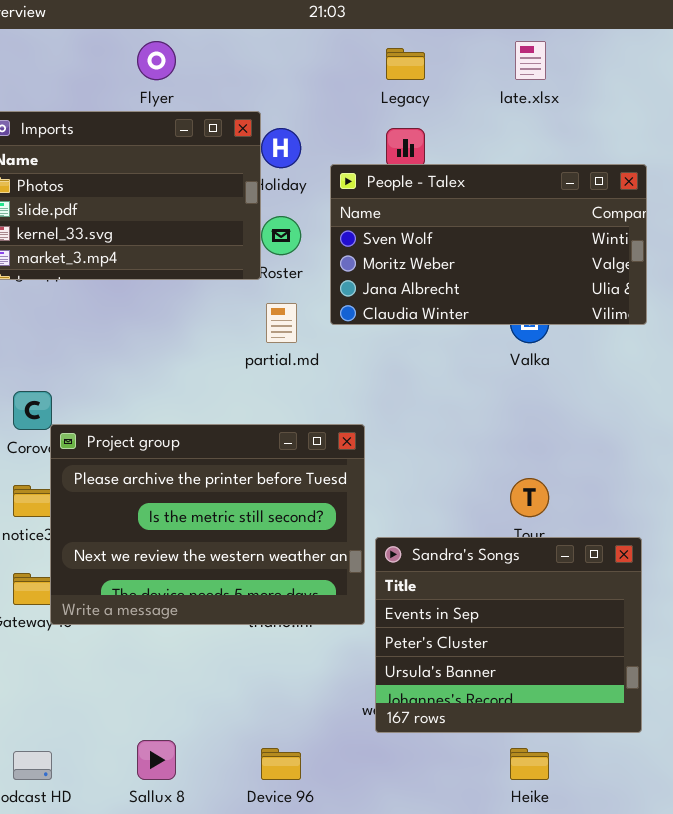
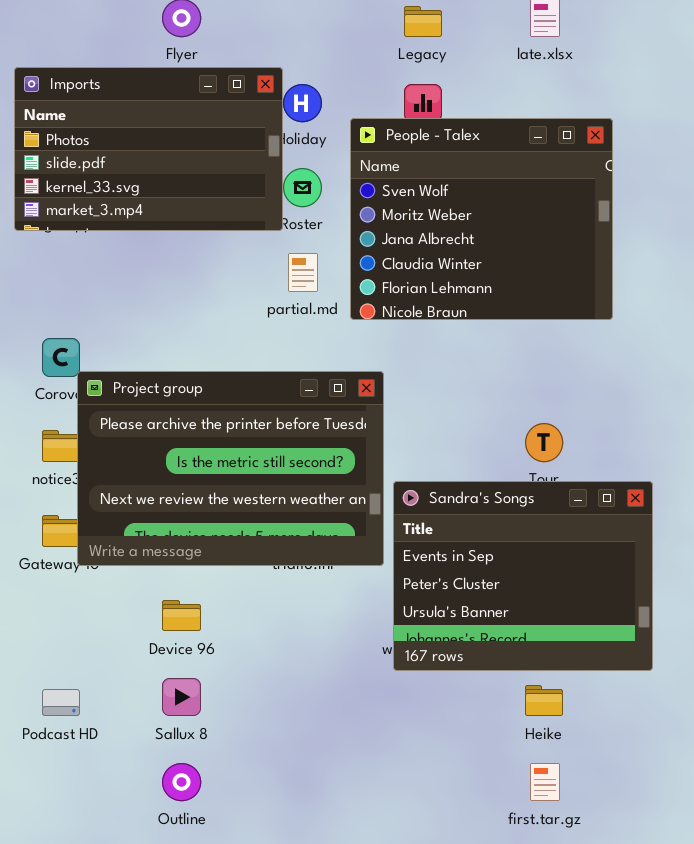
People - Talex: [330,164,647,325] -> [350,118,613,320], resized
Device 96: [261,748,301,780] -> [162,600,201,631], moved

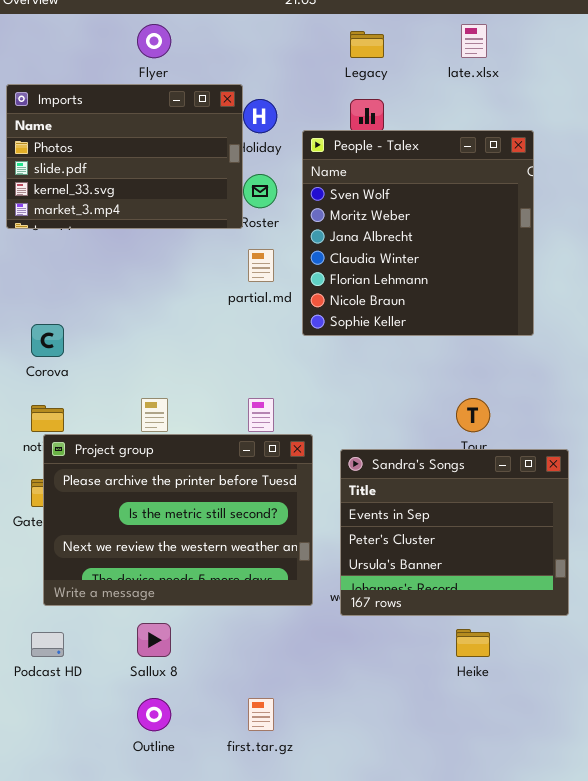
People - Talex: [350,118,613,320] -> [302,130,534,336], resized
Project group: [77,371,384,566] -> [43,434,313,606], moved
first.tar.gz: [530,763,560,801] -> [248,698,274,731], moved

